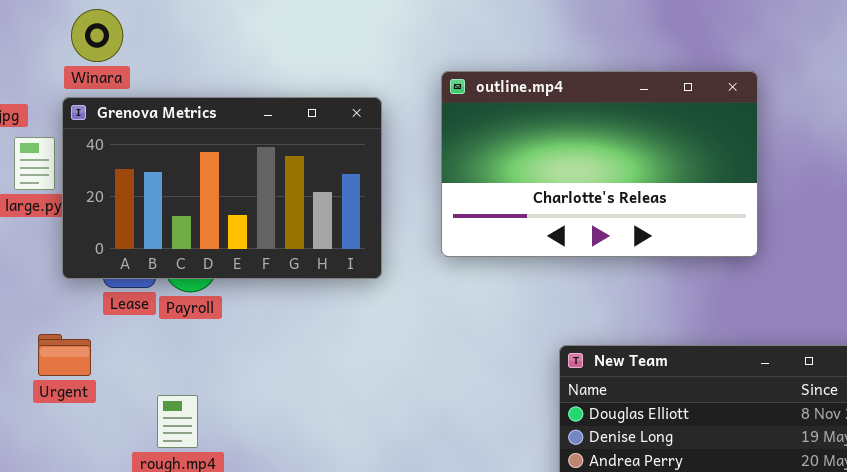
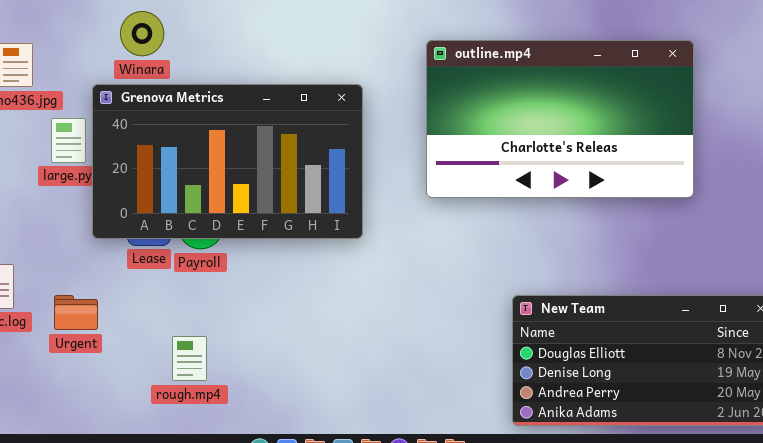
Winara: [71,9,123,62] -> [120,11,164,56], moved
outline.mp4: [441,71,758,257] -> [426,40,694,198], moved
Urgent: [38,334,91,376] -> [54,295,98,330], moved

